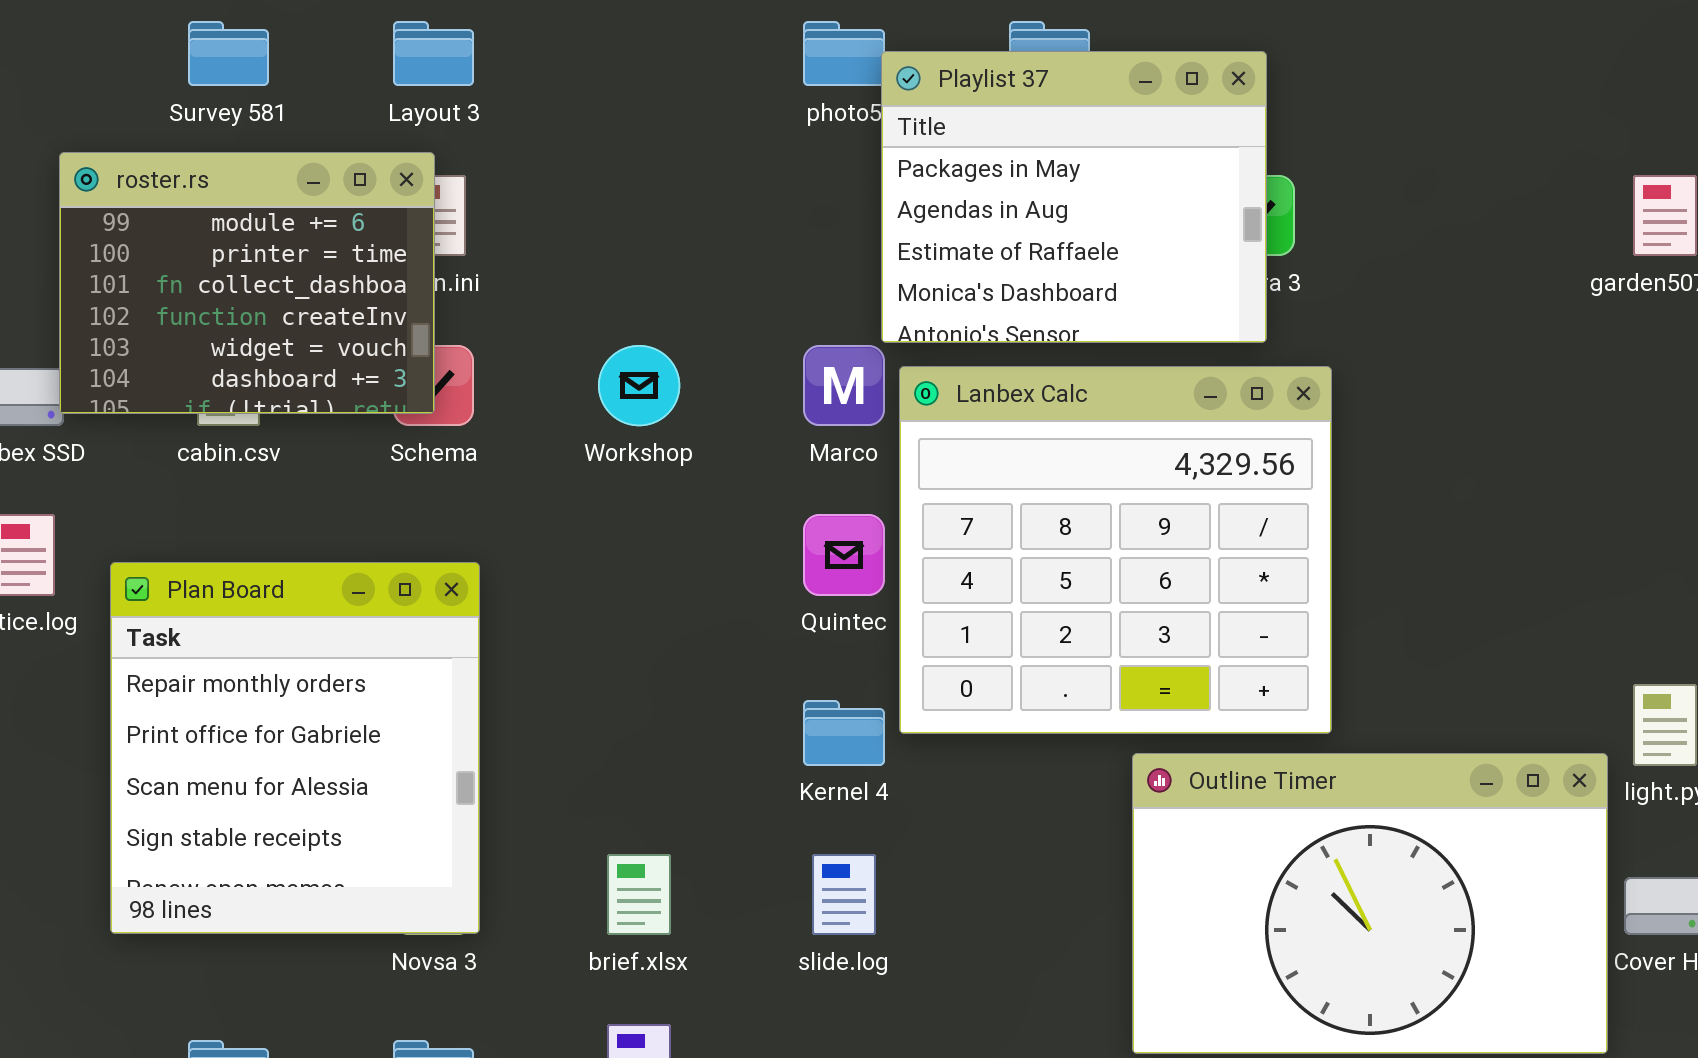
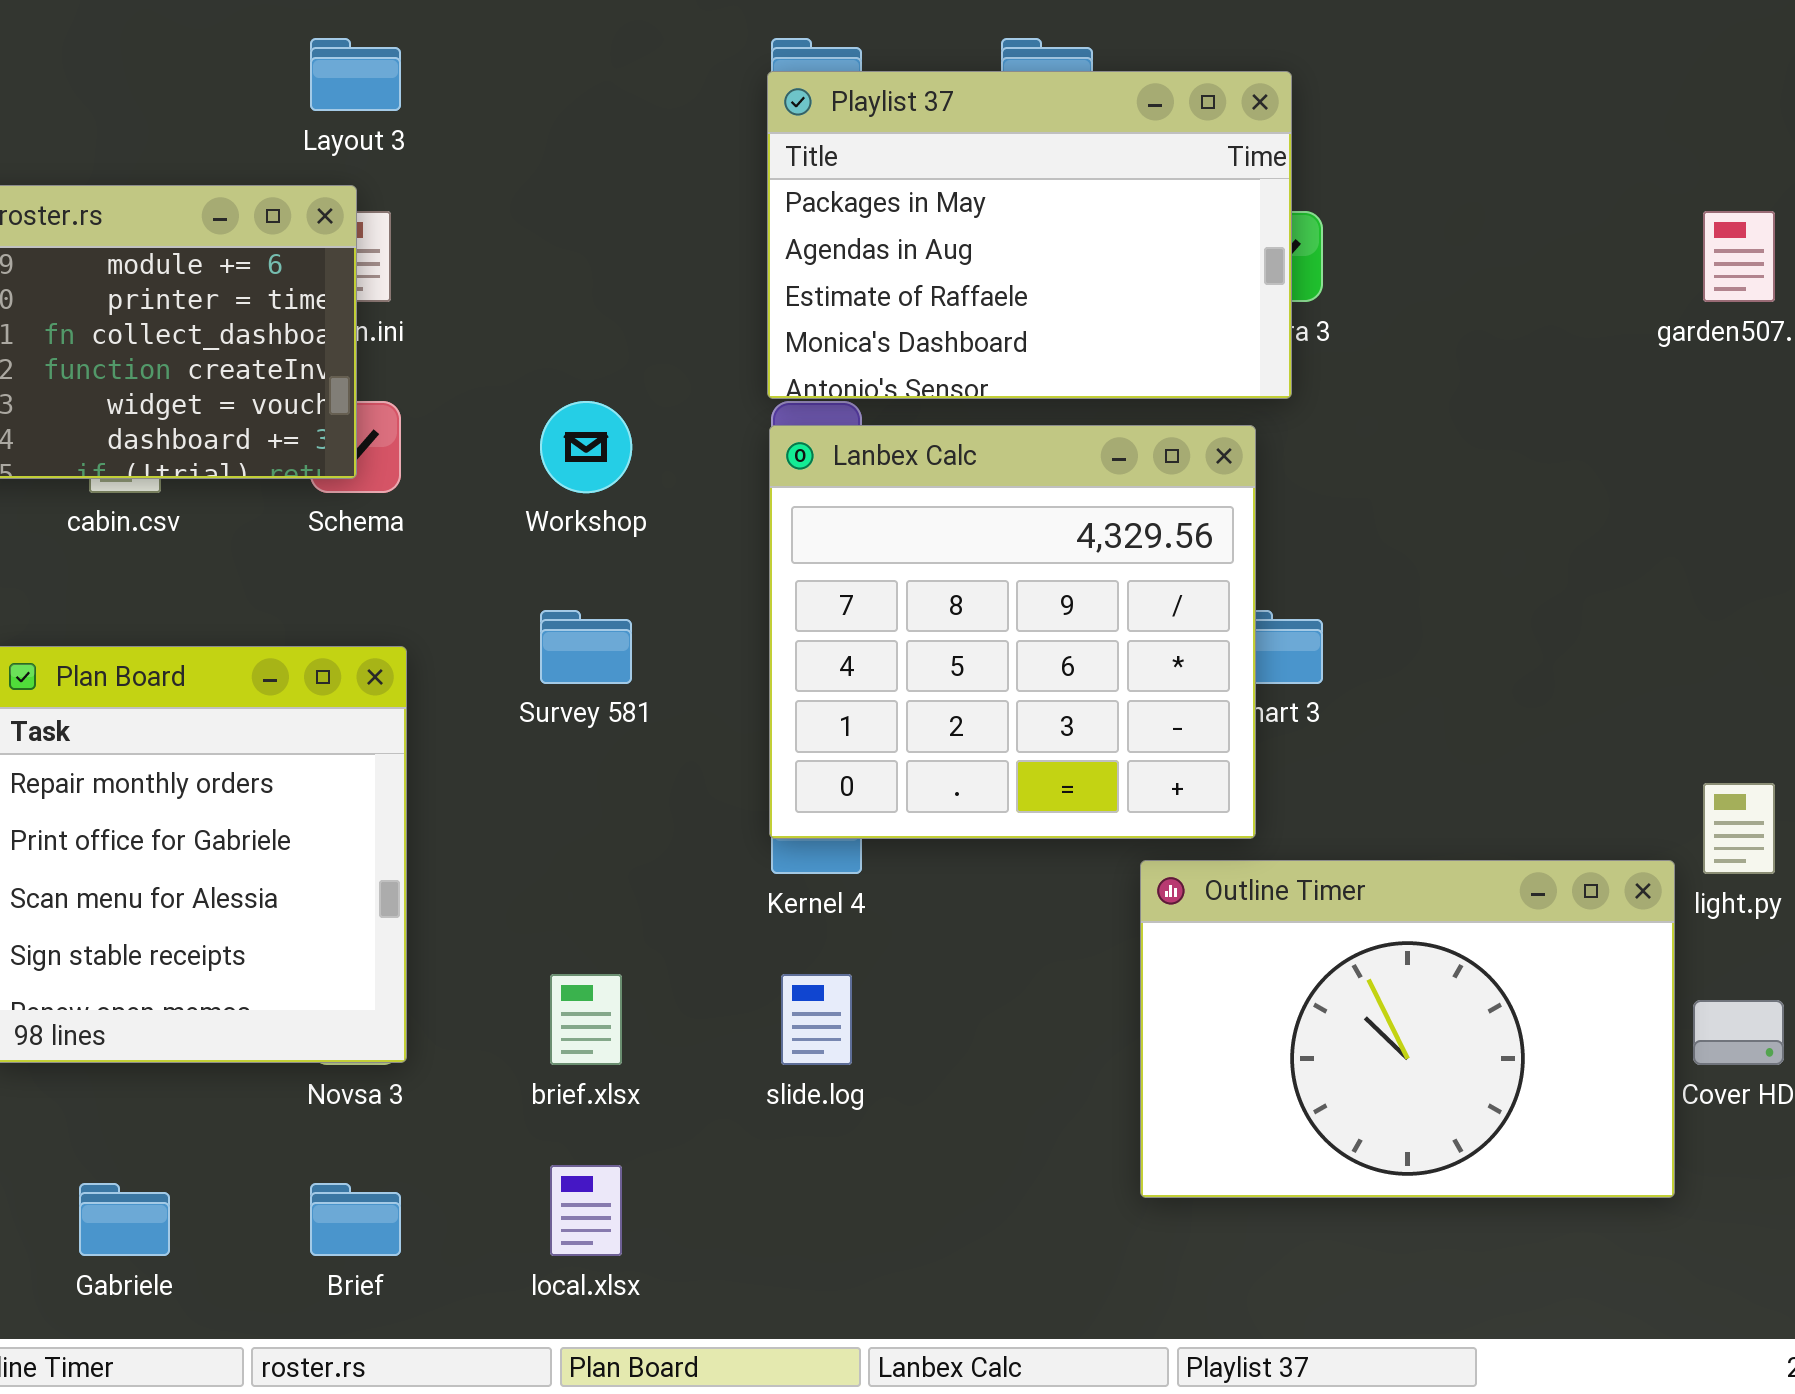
Survey 581: [188,21,269,86] -> [540,610,632,684], moved
Playlist 37: [881,51,1267,343] -> [767,71,1292,399], resized
Lanbex Calc: [899,366,1332,734] -> [769,425,1256,839], moved

